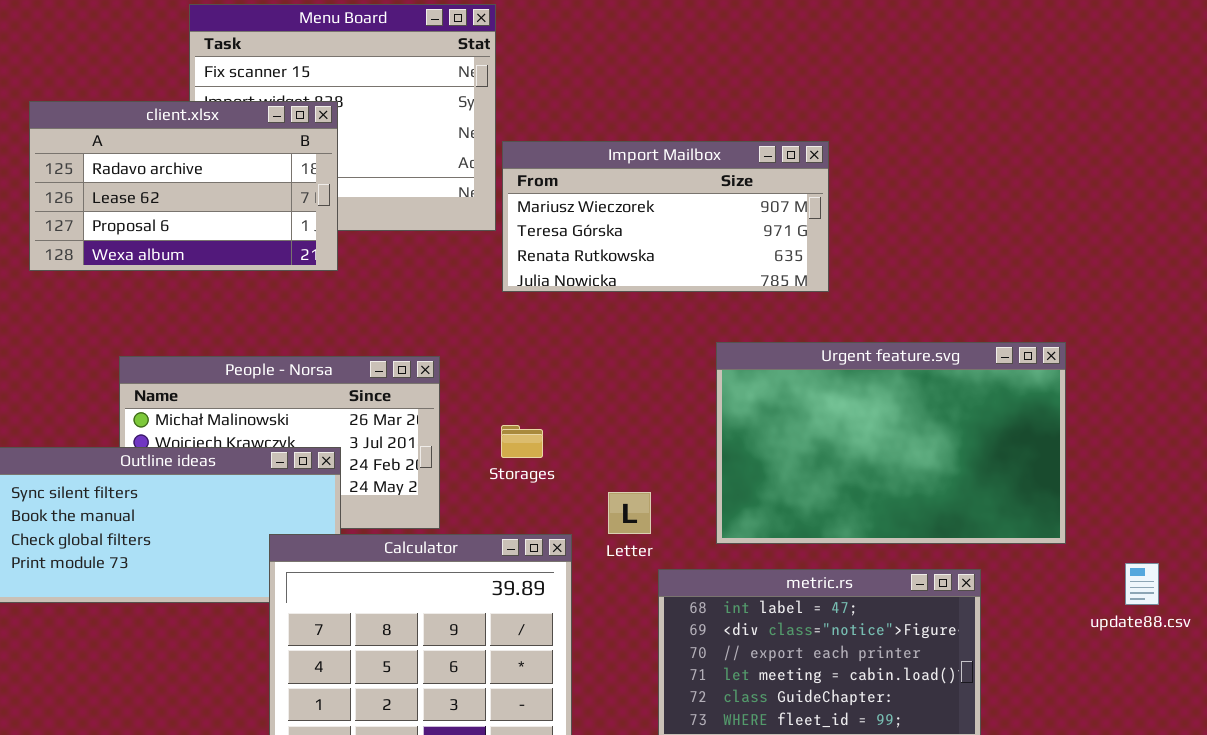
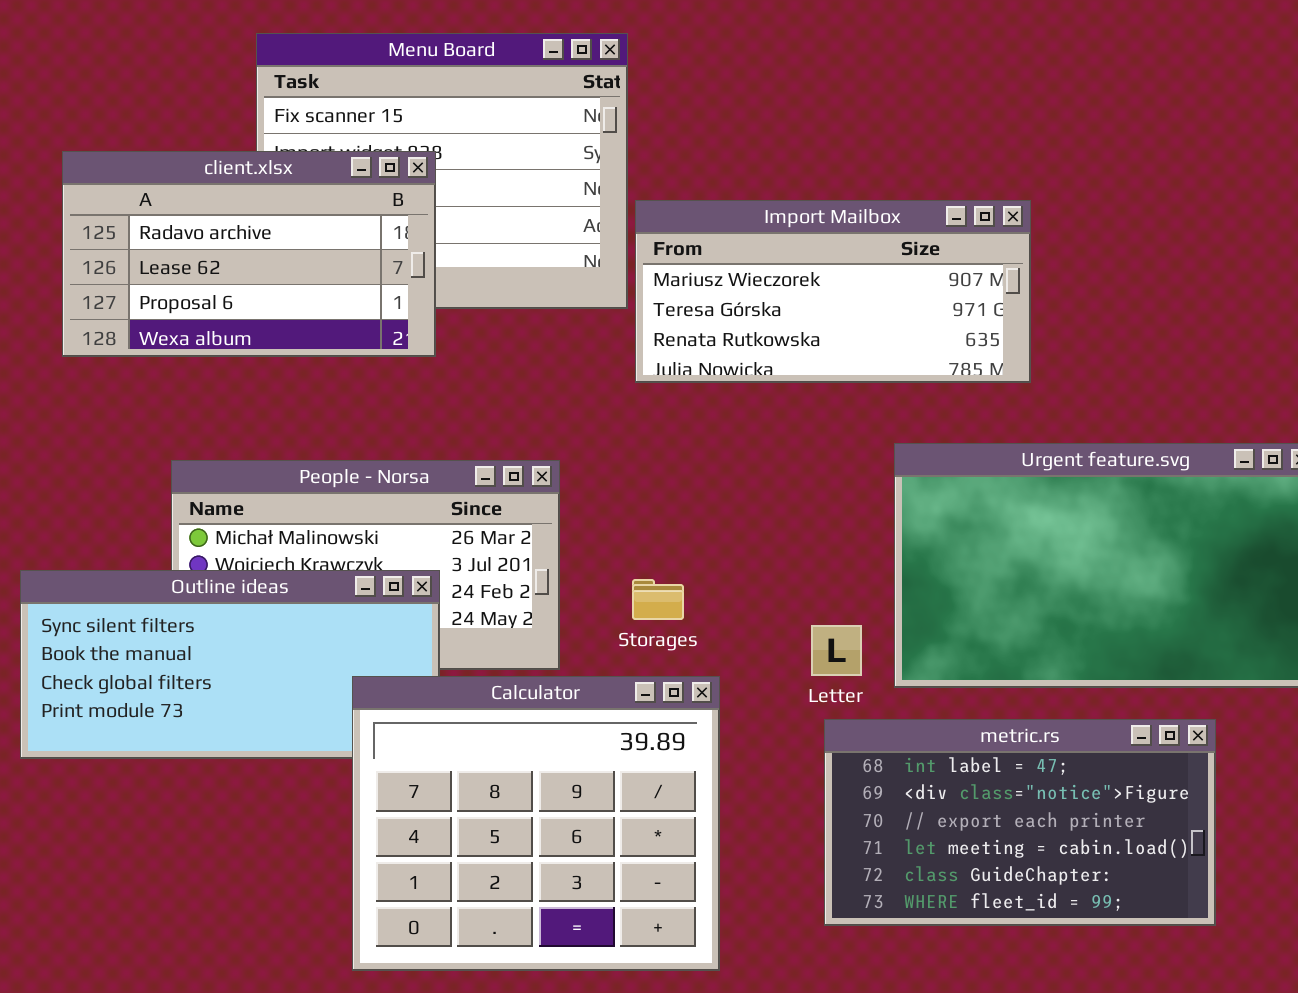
Storages: [501,425,543,458] -> [632,579,684,620], moved
Letter: [608,492,651,534] -> [811,625,862,676], moved

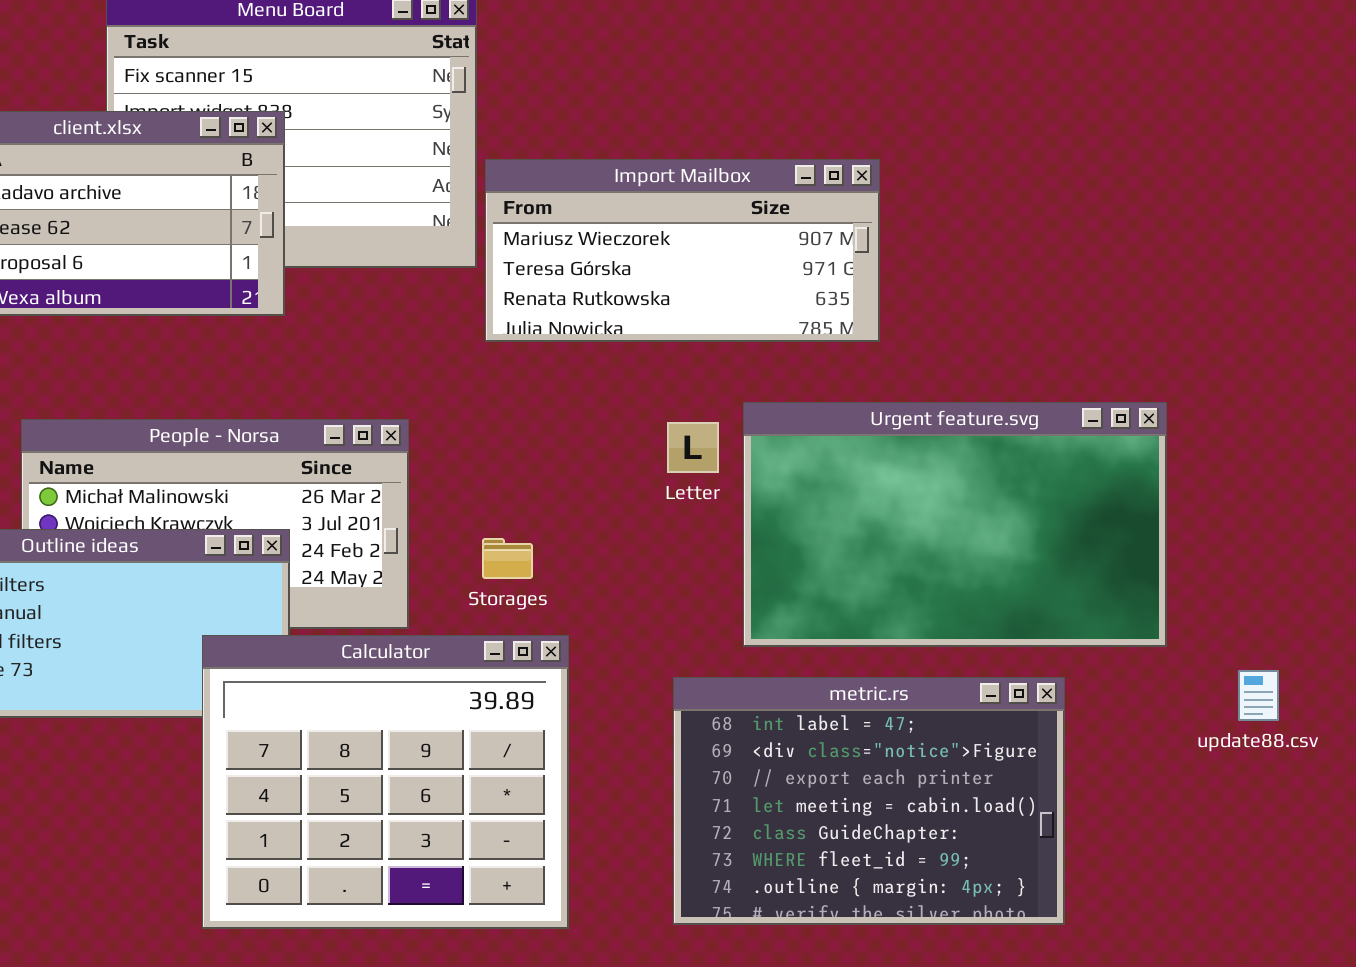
Letter: [811,625,862,676] -> [667,422,719,473], moved
metric.rs: [824,719,1216,926] -> [673,677,1065,925], resized

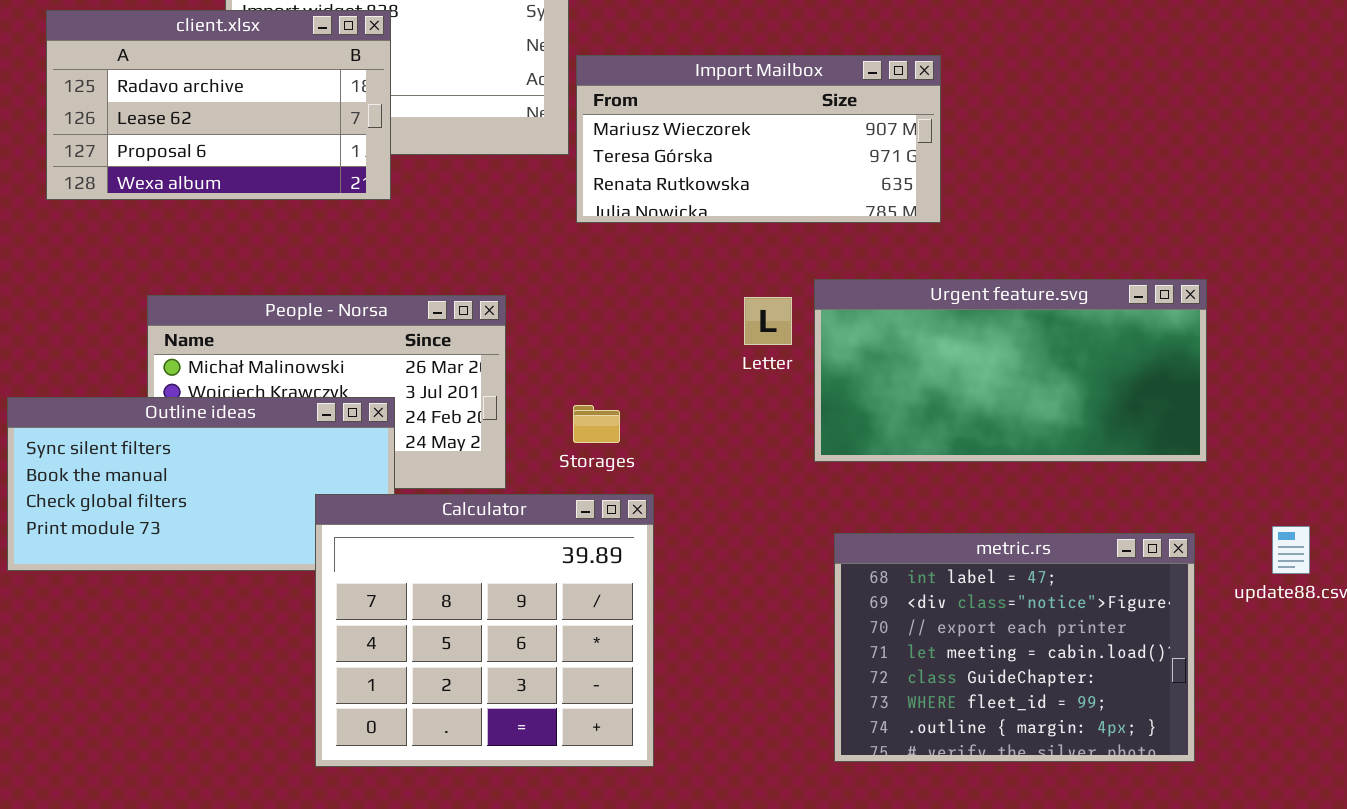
Urgent feature.svg: [743,402,1167,647] -> [814,279,1207,462], resized
metric.rs: [673,677,1065,925] -> [834,533,1195,762], moved

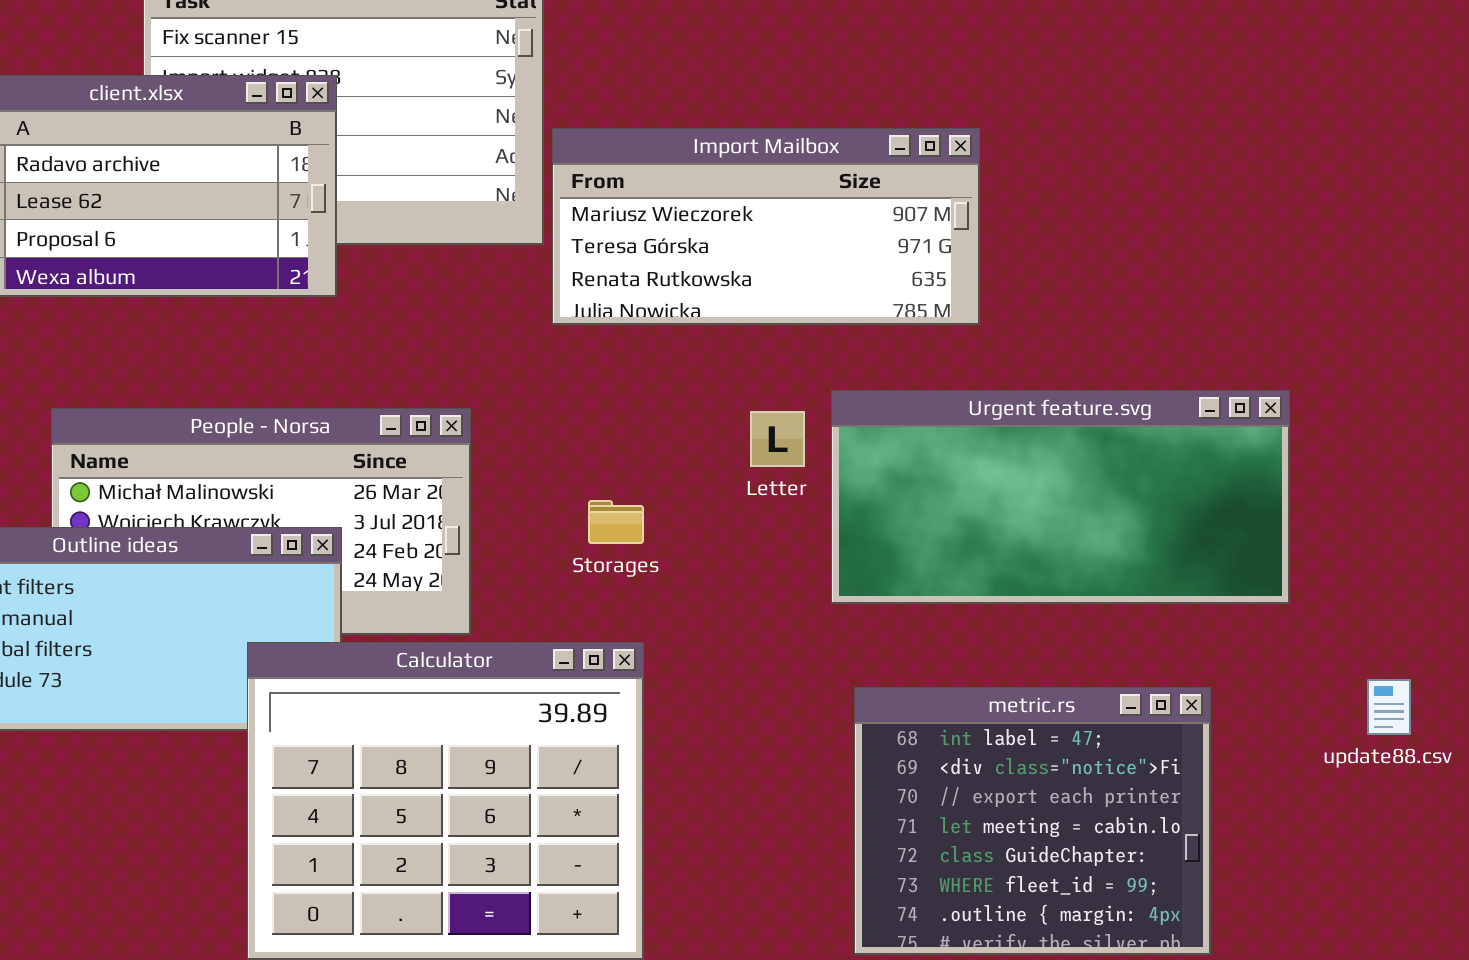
Storages: [573,405,620,443] -> [588,500,644,544], moved
metric.rs: [834,533,1195,762] -> [854,687,1211,955], resized

